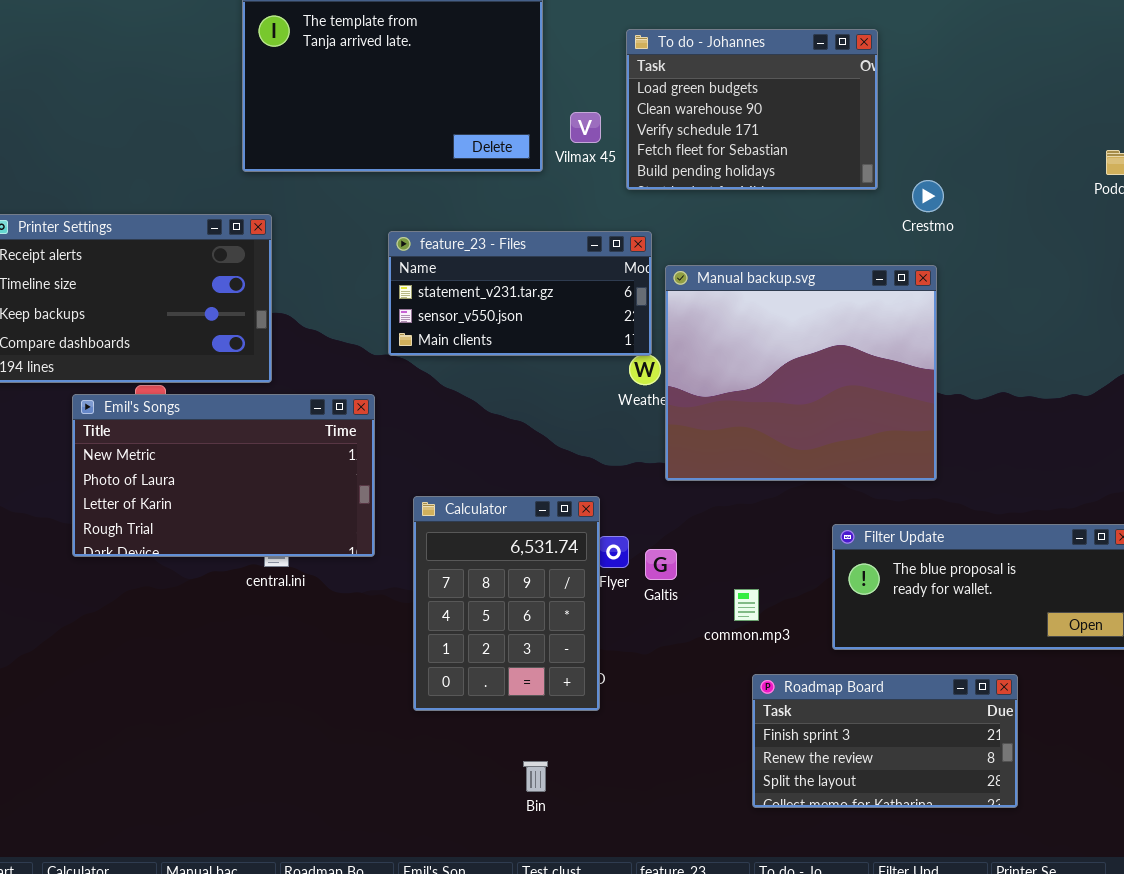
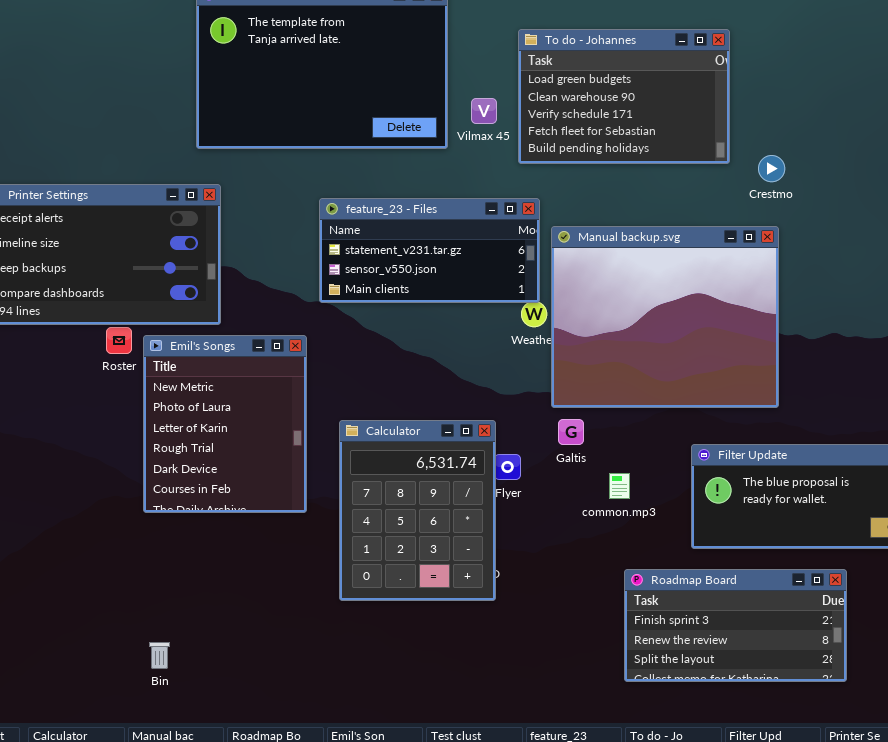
Emil's Songs: [72,394,375,557] -> [143,335,307,513], resized
Galtis: [645,549,677,580] -> [558,419,584,445], moved
common.mp3: [734,589,759,621] -> [609,473,630,499], moved
Bin: [523,761,548,792] -> [149,642,170,669], moved

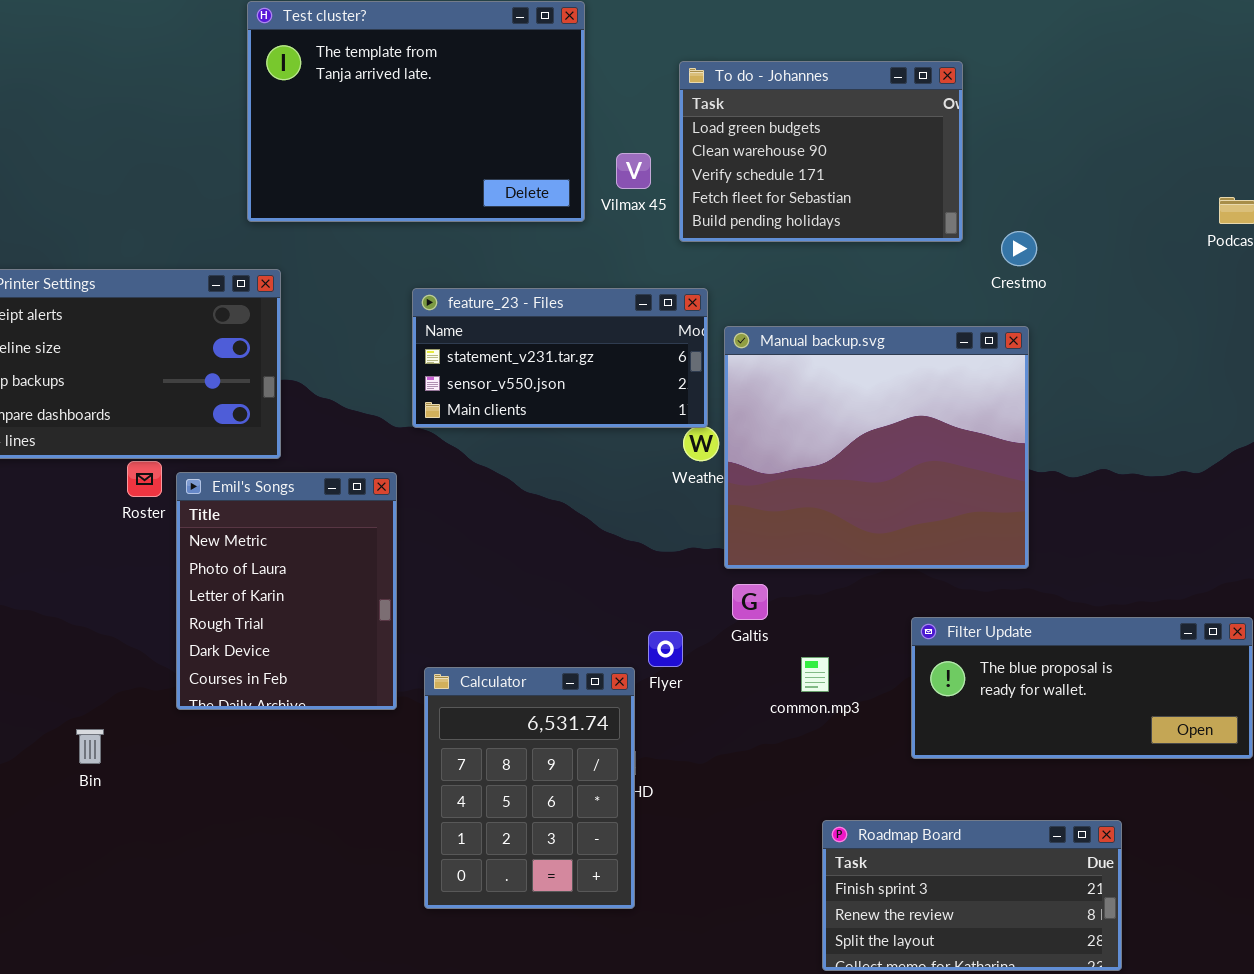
Calculator: [339,420,496,601] -> [424,667,635,909], moved
Roadmap Board: [624,569,847,682] -> [822,820,1122,971], moved
Bin: [149,642,170,669] -> [76,729,104,764], moved

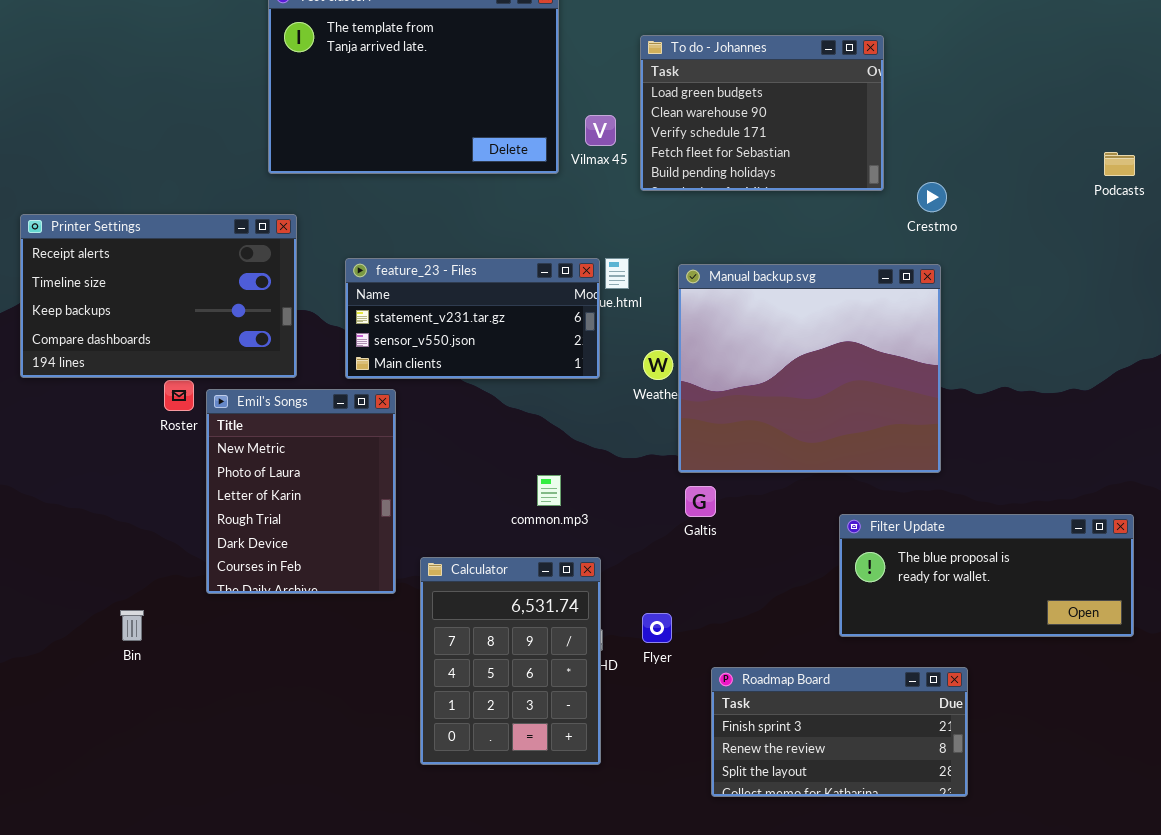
feature_23 - Files: [412,288,708,428] -> [345,258,600,379], moved
Flyer: [648,631,683,667] -> [642,613,672,643], moved
common.mp3: [801,657,829,692] -> [537,475,561,506], moved
Roadmap Board: [822,820,1122,971] -> [711,667,968,797], moved

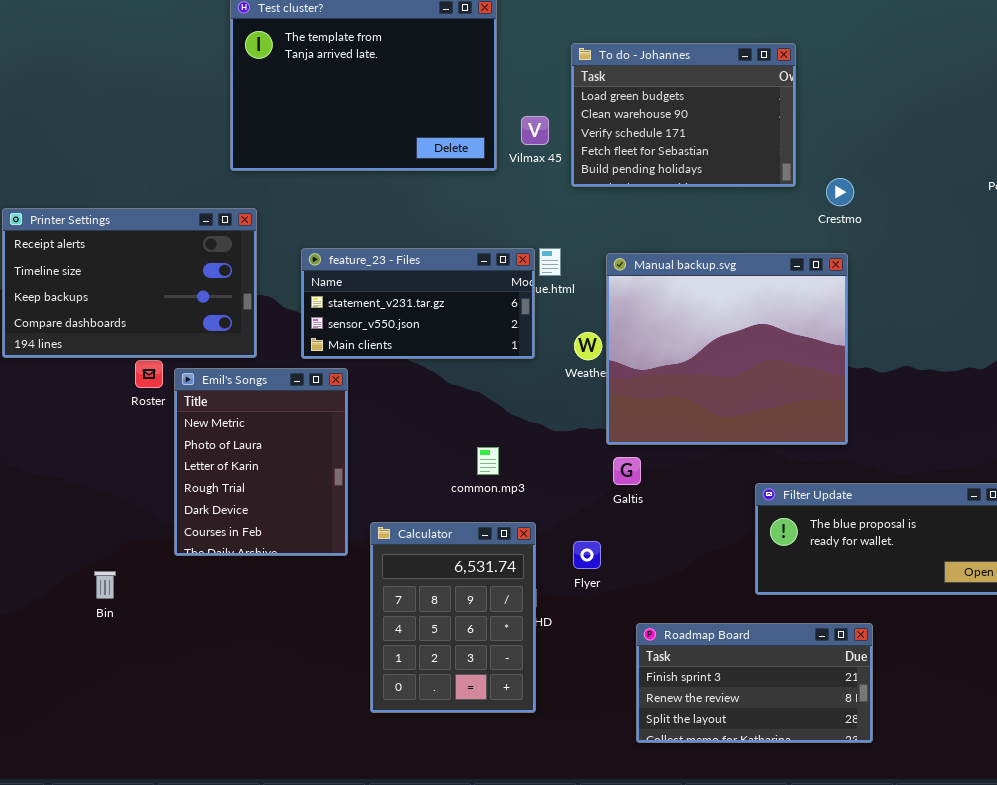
Flyer: [642,613,672,643] -> [573,541,601,569], moved

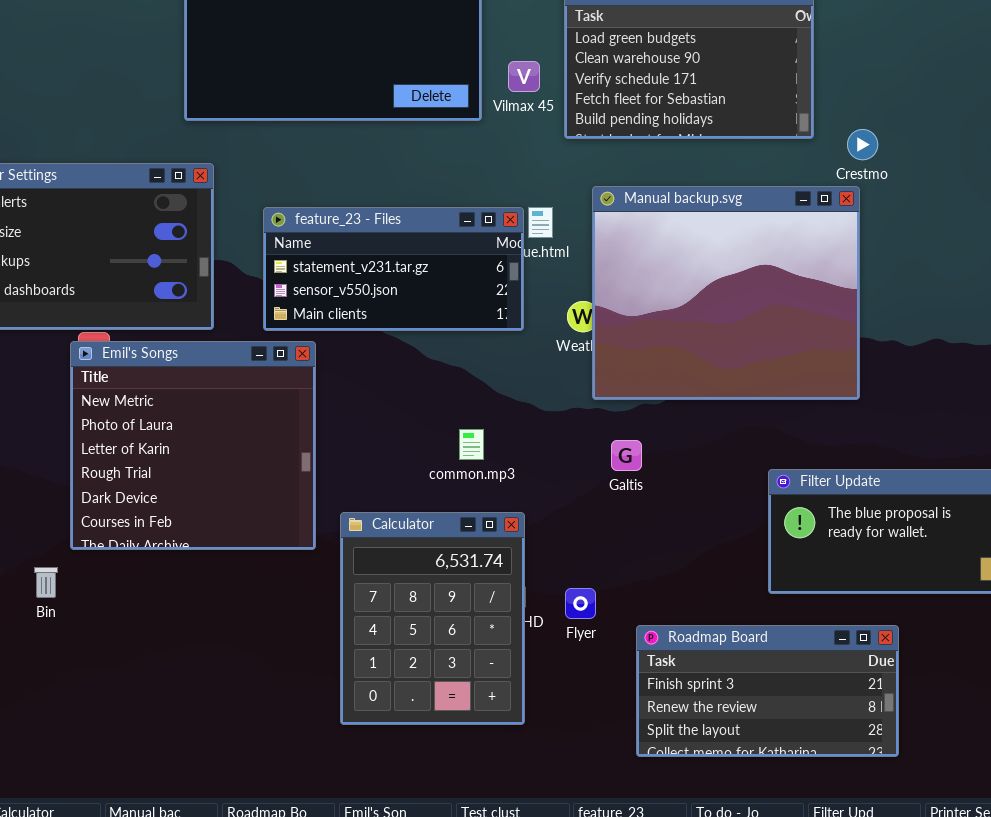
Manual backup.svg: [606,253,848,445] -> [592,186,860,400], moved
Emil's Songs: [174,368,348,556] -> [70,341,316,550], resized
Flyer: [573,541,601,569] -> [565,588,596,619], moved

